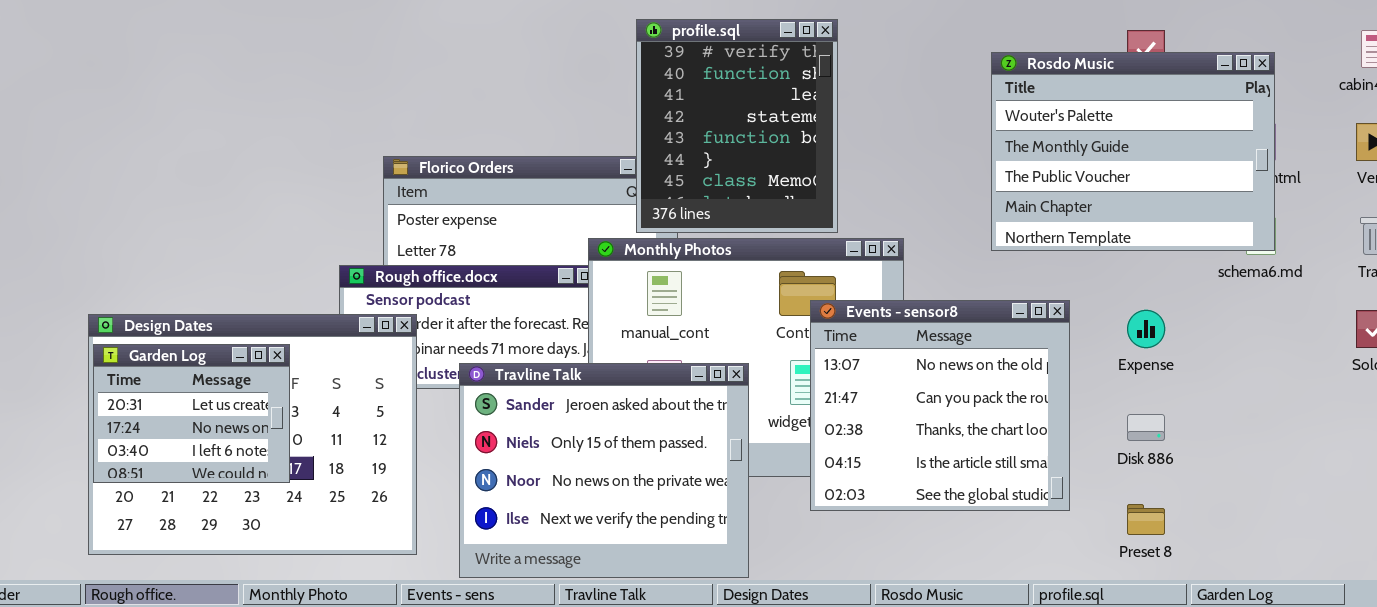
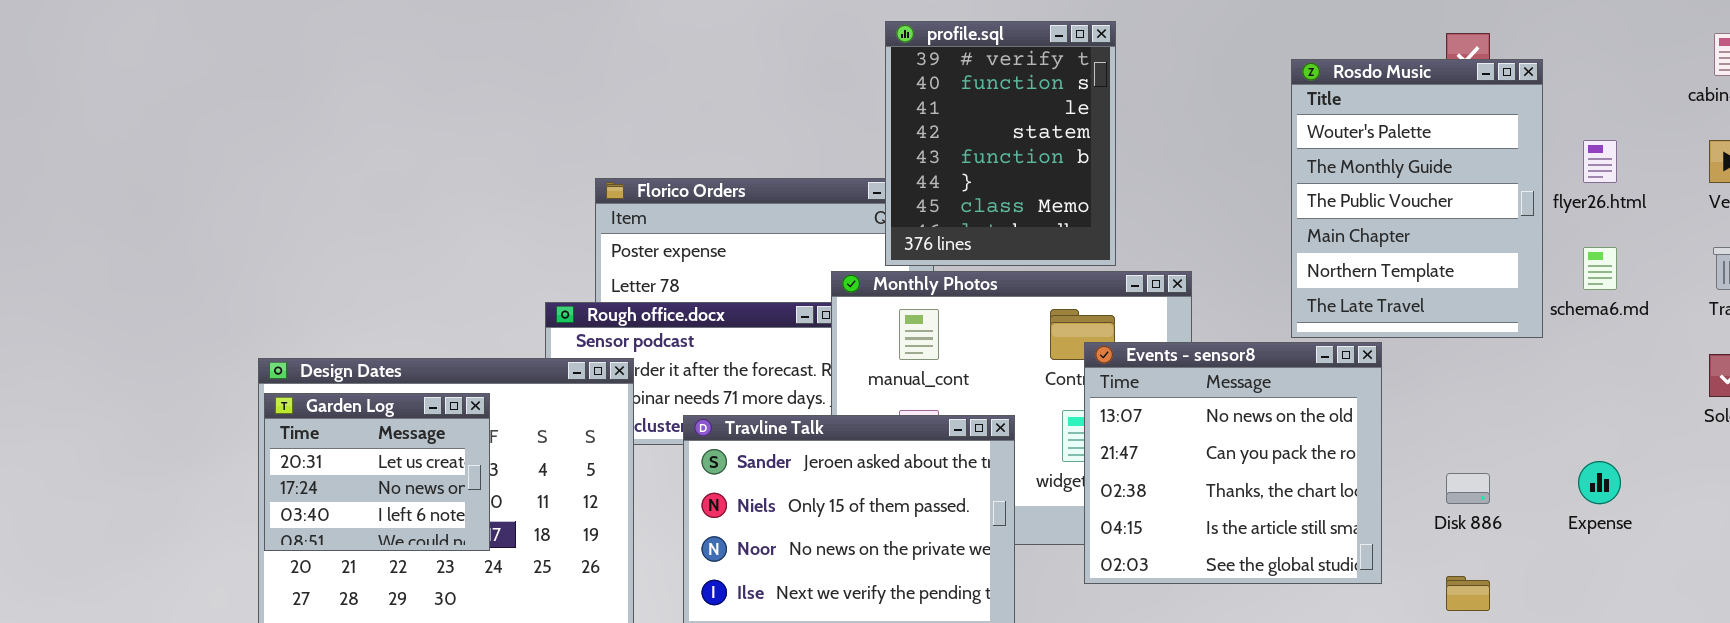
Rosdo Music: [991,52,1275,251] -> [1291,59,1543,338], resized
Expense: [1127,310,1165,348] -> [1578,461,1621,504], moved

